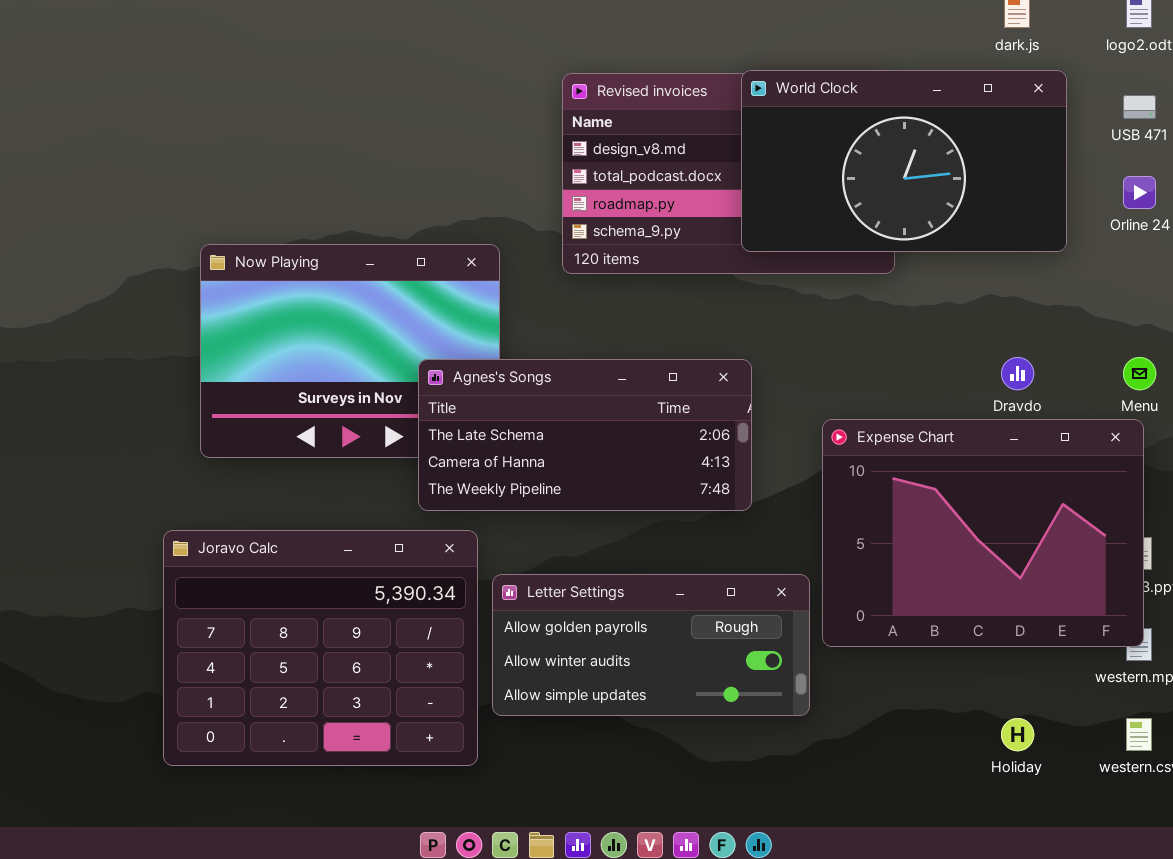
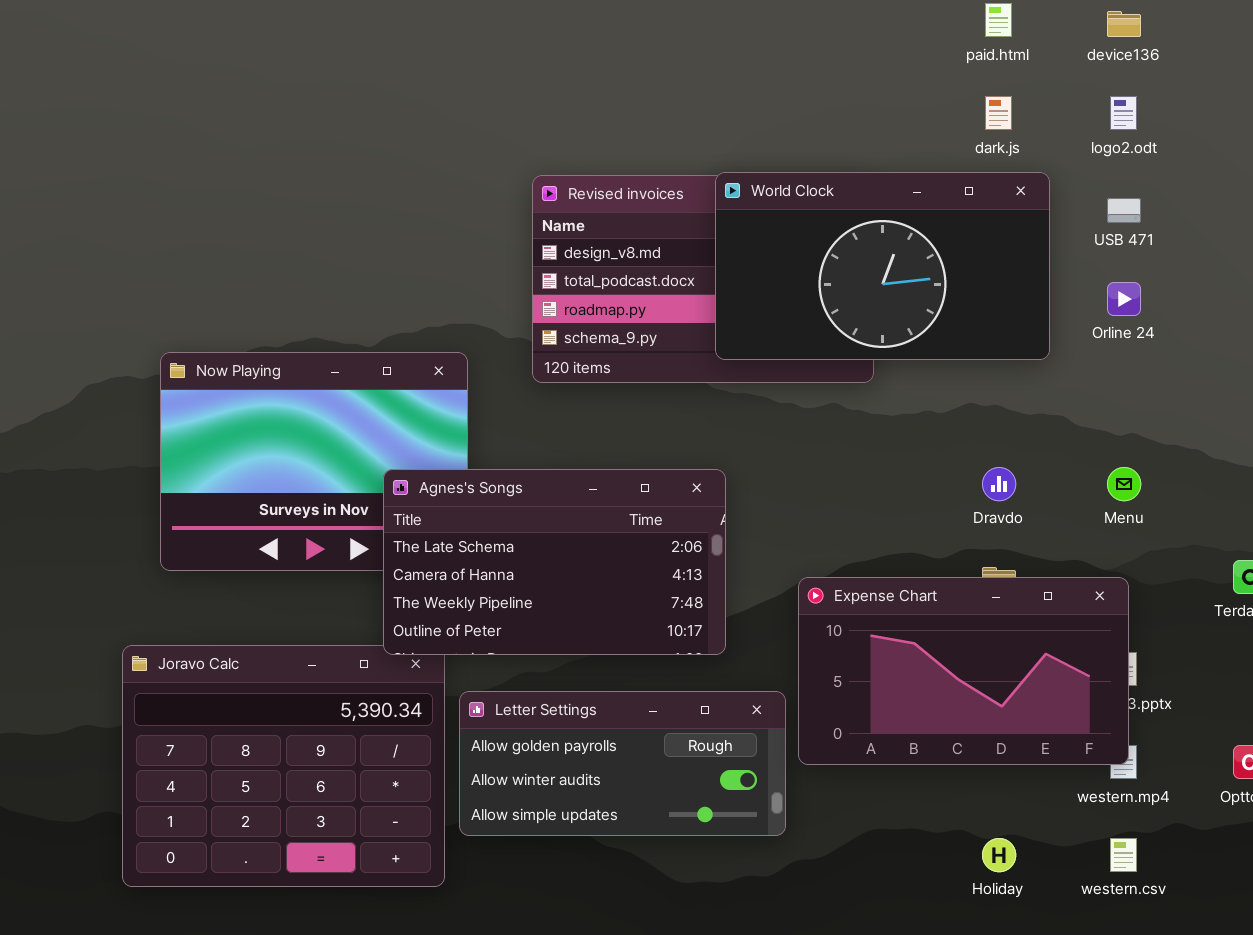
Agnes's Songs: [418,359,752,511] -> [383,469,726,655], resized
Expense Chart: [822,419,1144,647] -> [798,577,1129,765], resized

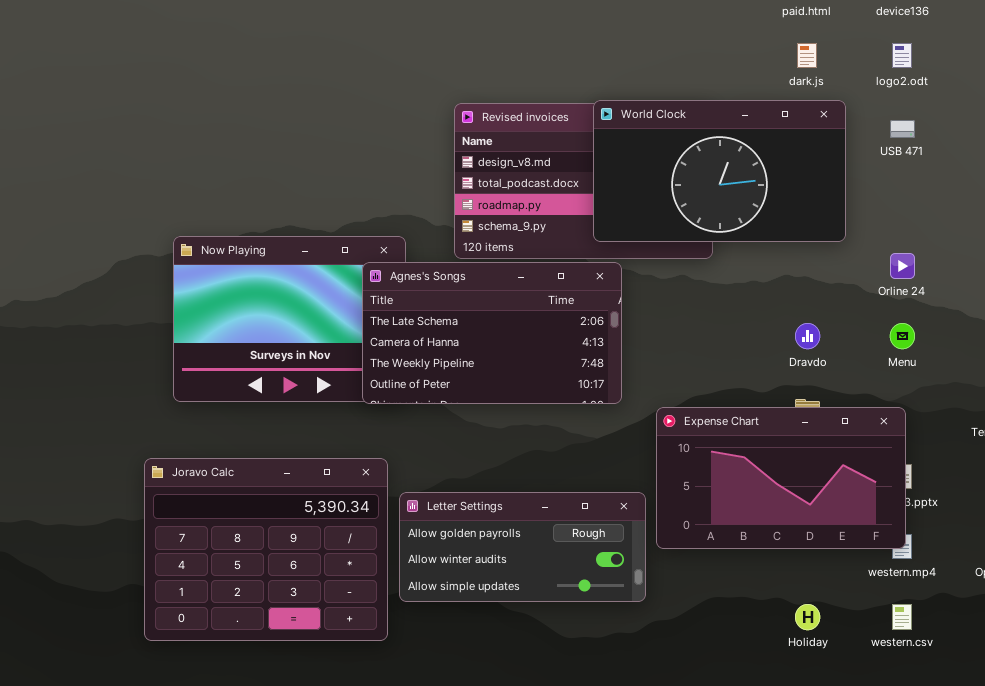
Orline 24: [1107,282,1141,316] -> [890,253,915,279], moved
Agnes's Songs: [383,469,726,655] -> [362,262,622,404], moved

